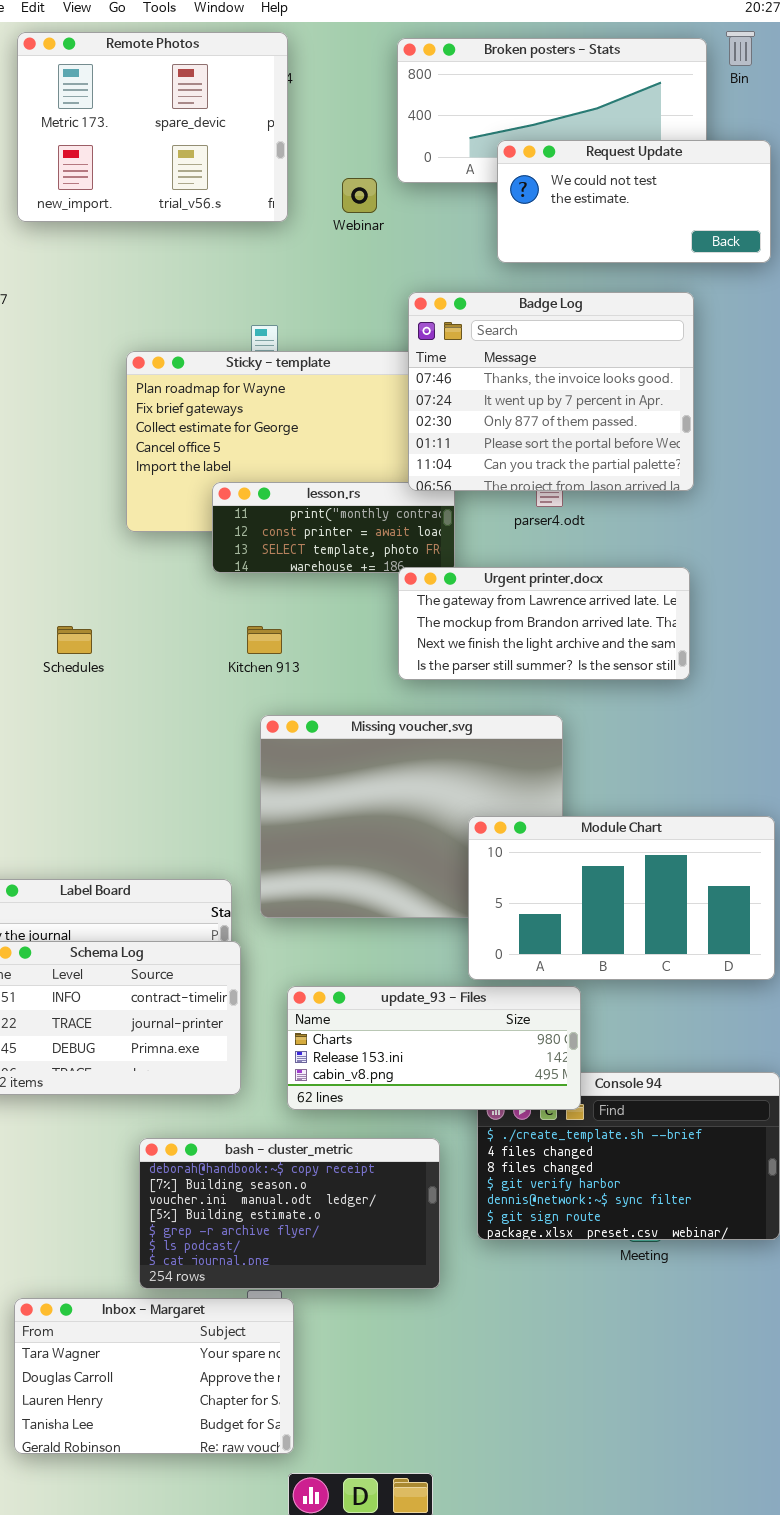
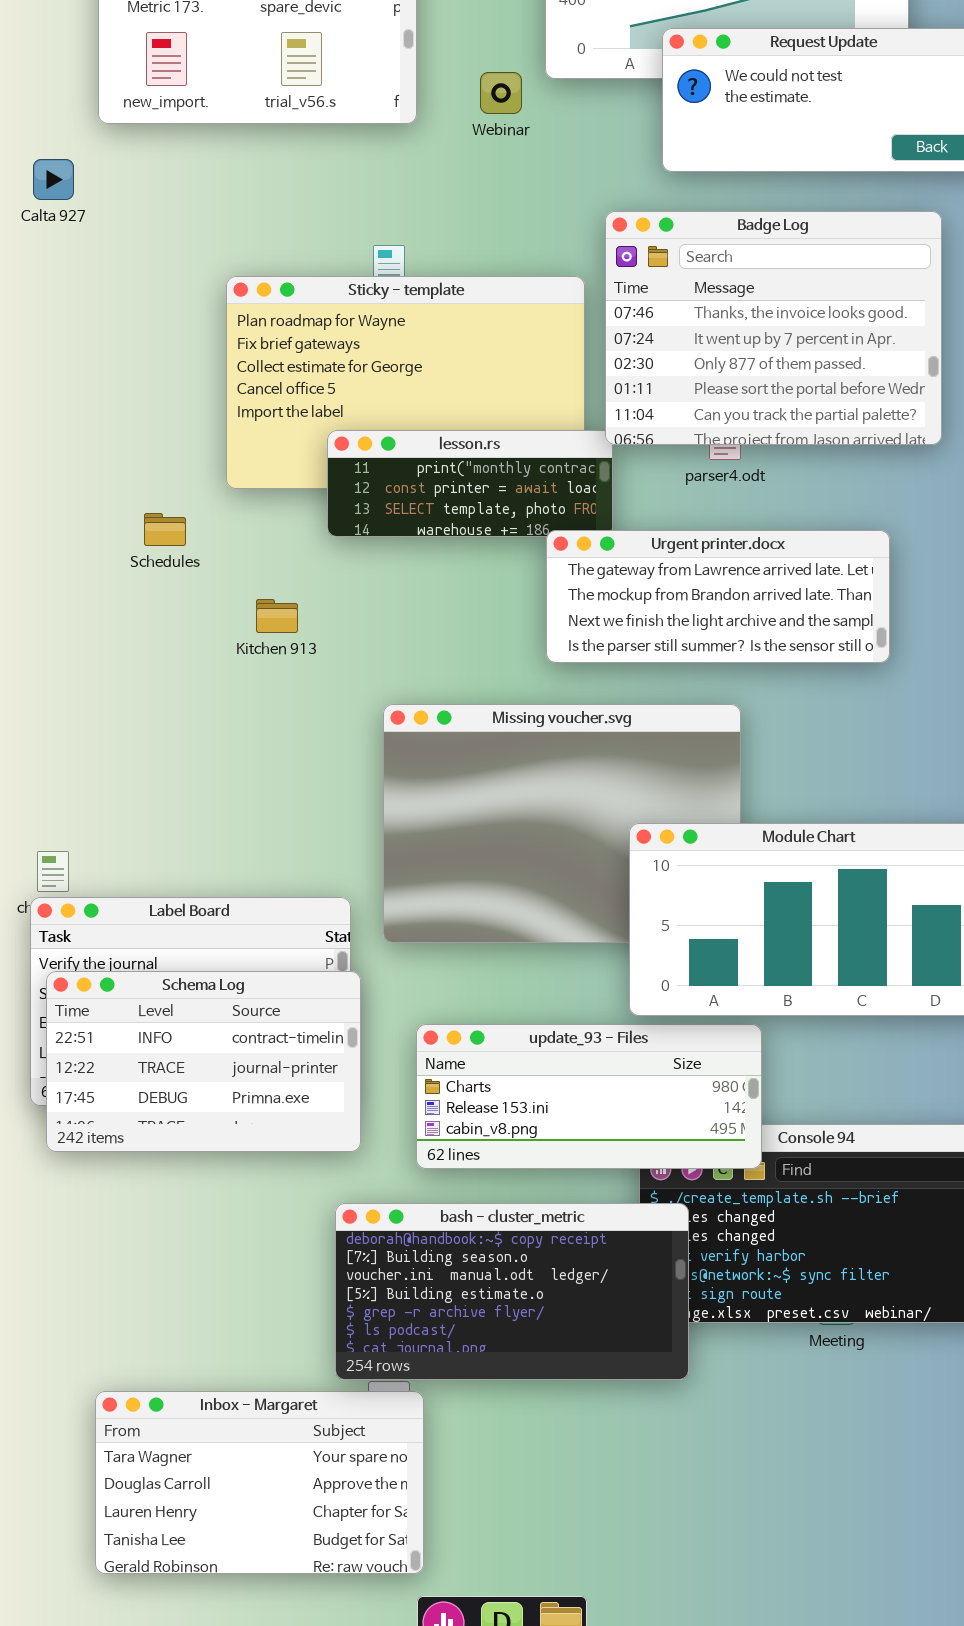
Badge Log: [408,292,694,491] -> [605,211,942,445], moved
Schedules: [57,626,92,654] -> [144,513,186,546], moved
Kitchen 913: [247,626,282,654] -> [256,599,298,633], moved
bash - cluster_metric: [139,1138,440,1289] -> [335,1203,689,1380], moved

